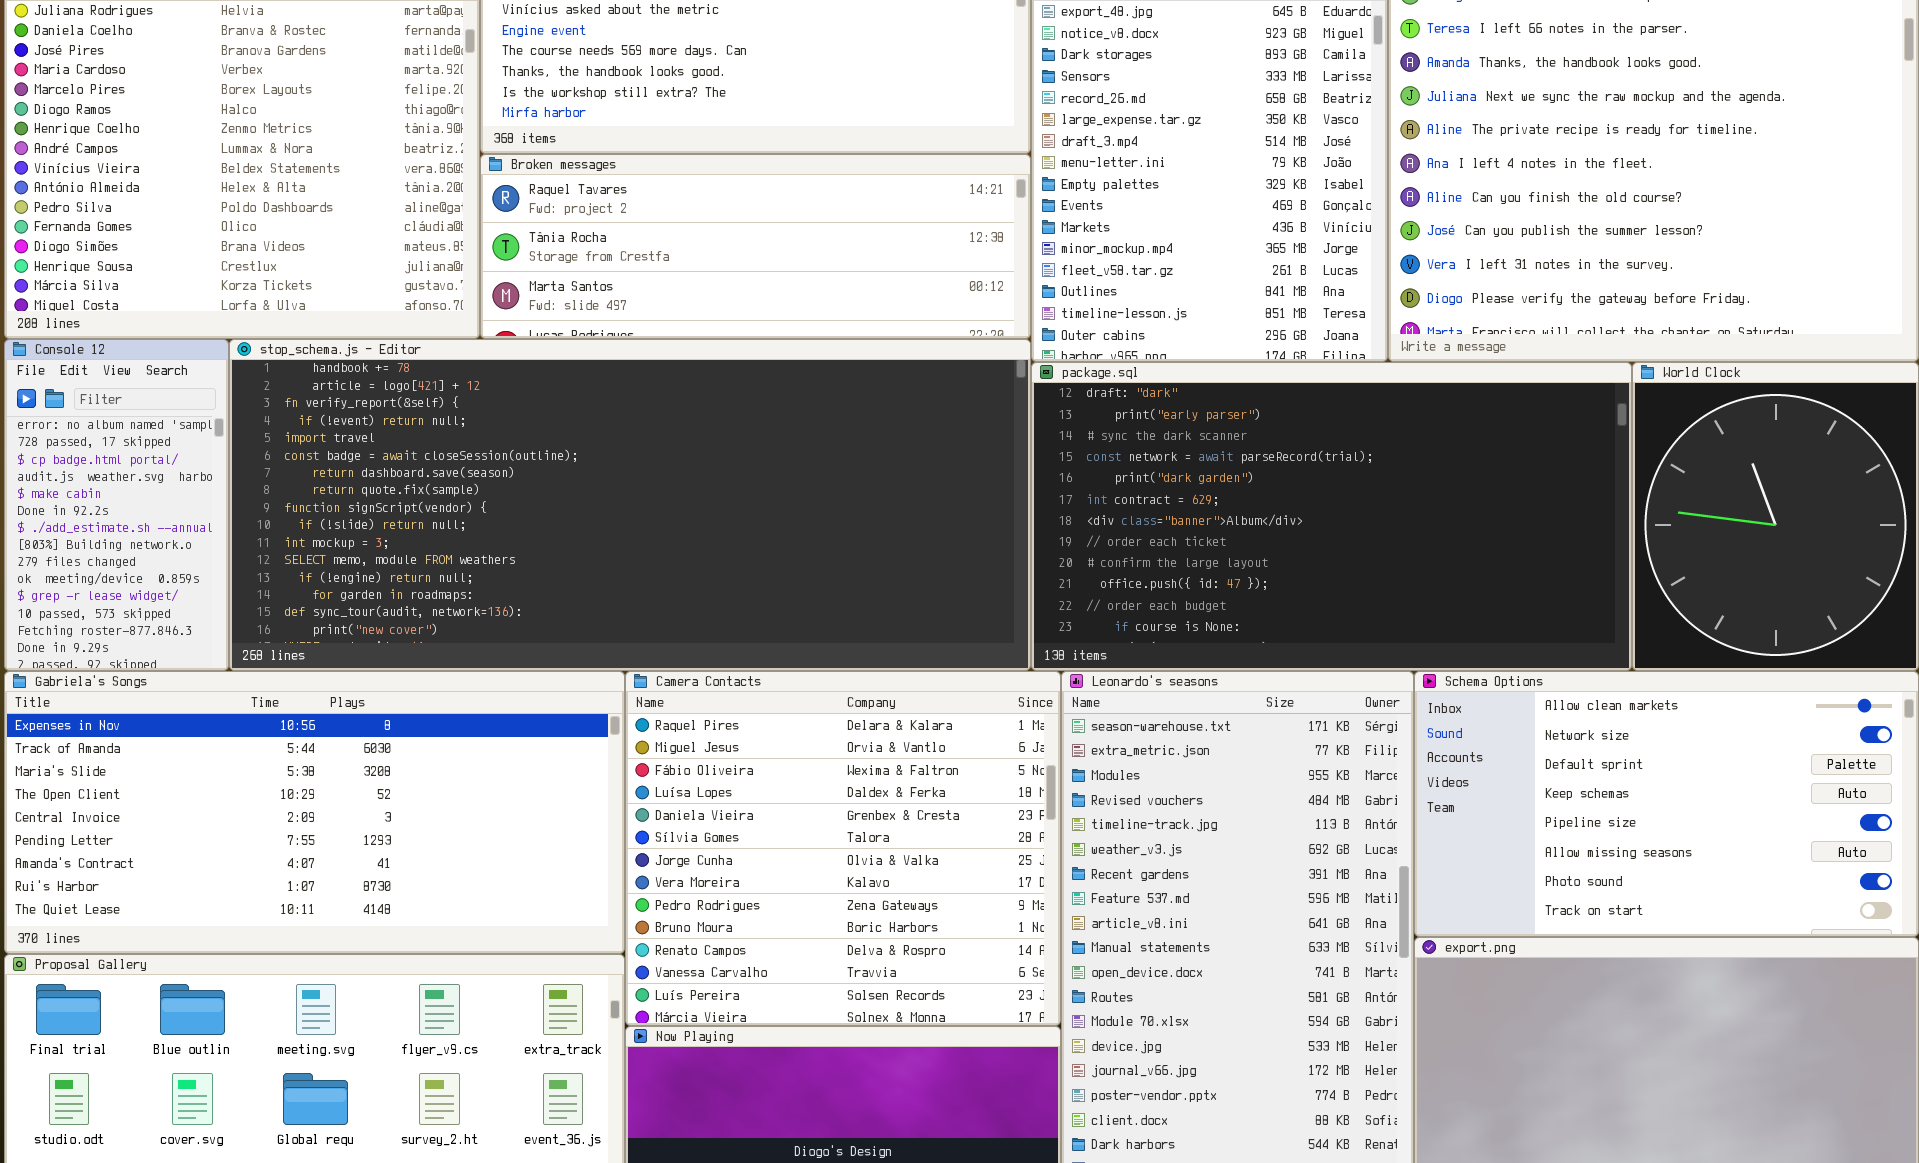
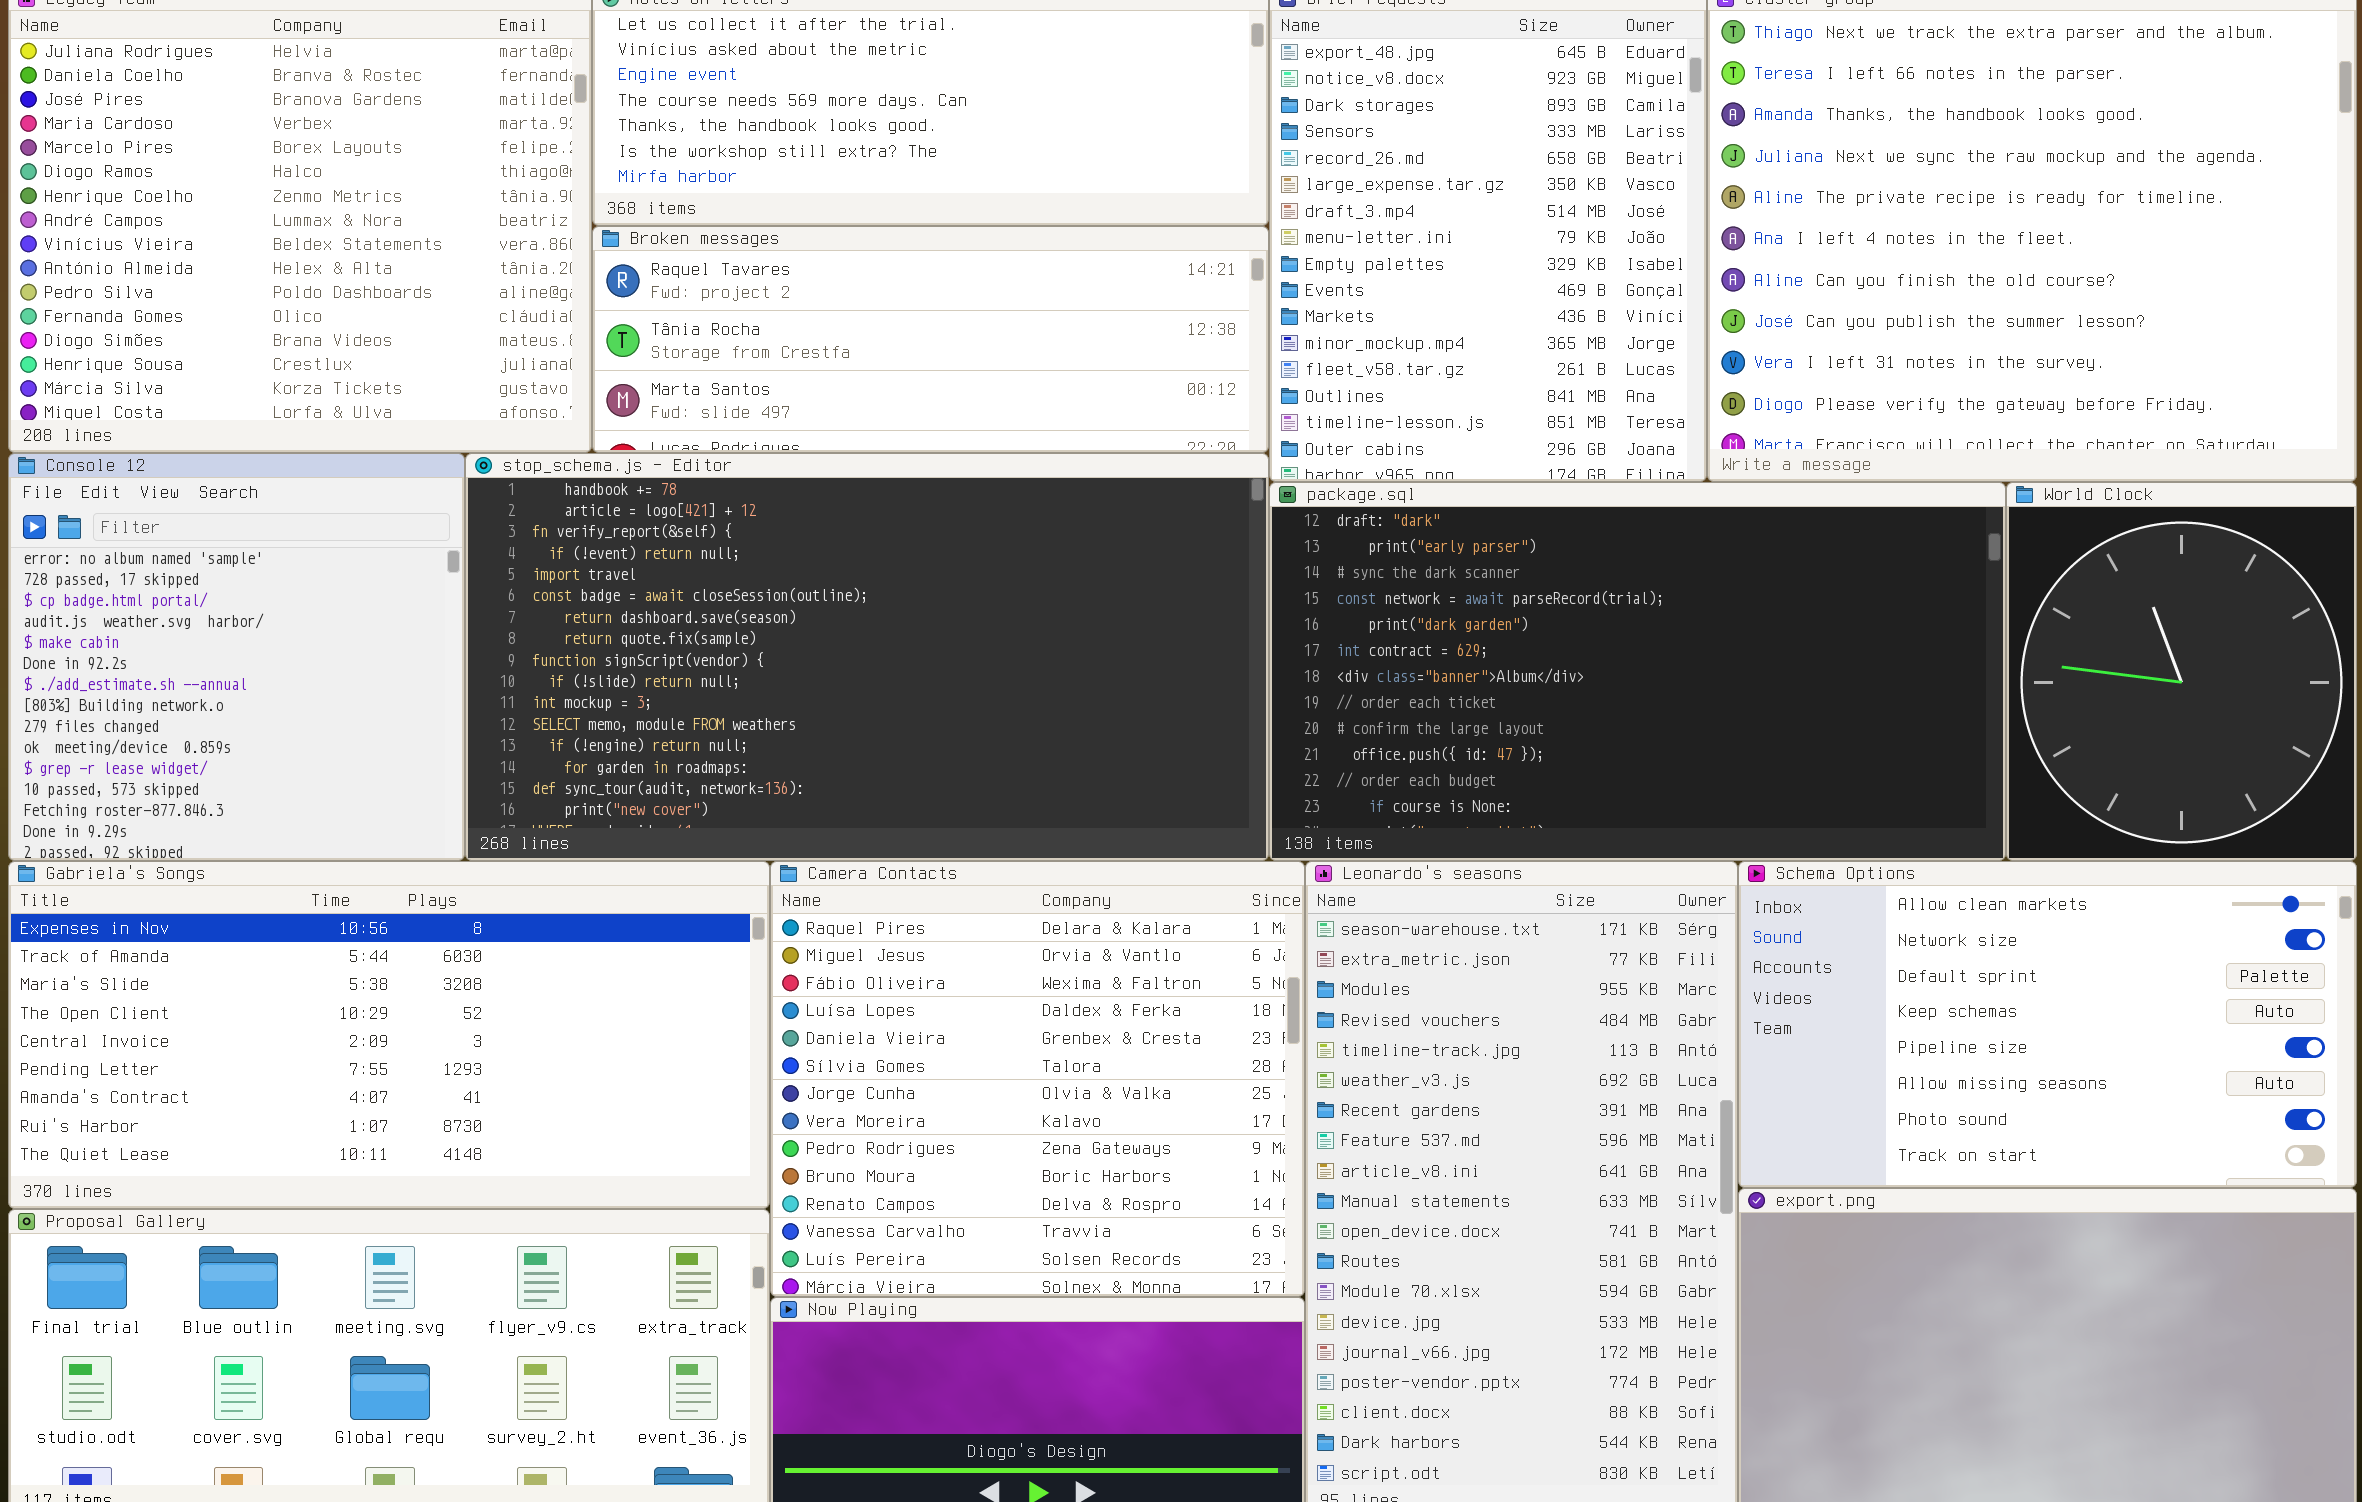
Console 12: [4,339,229,671] -> [8,453,465,861], resized
stop_schema.js - Editor: [229,339,1031,671] -> [465,453,1269,861], resized

